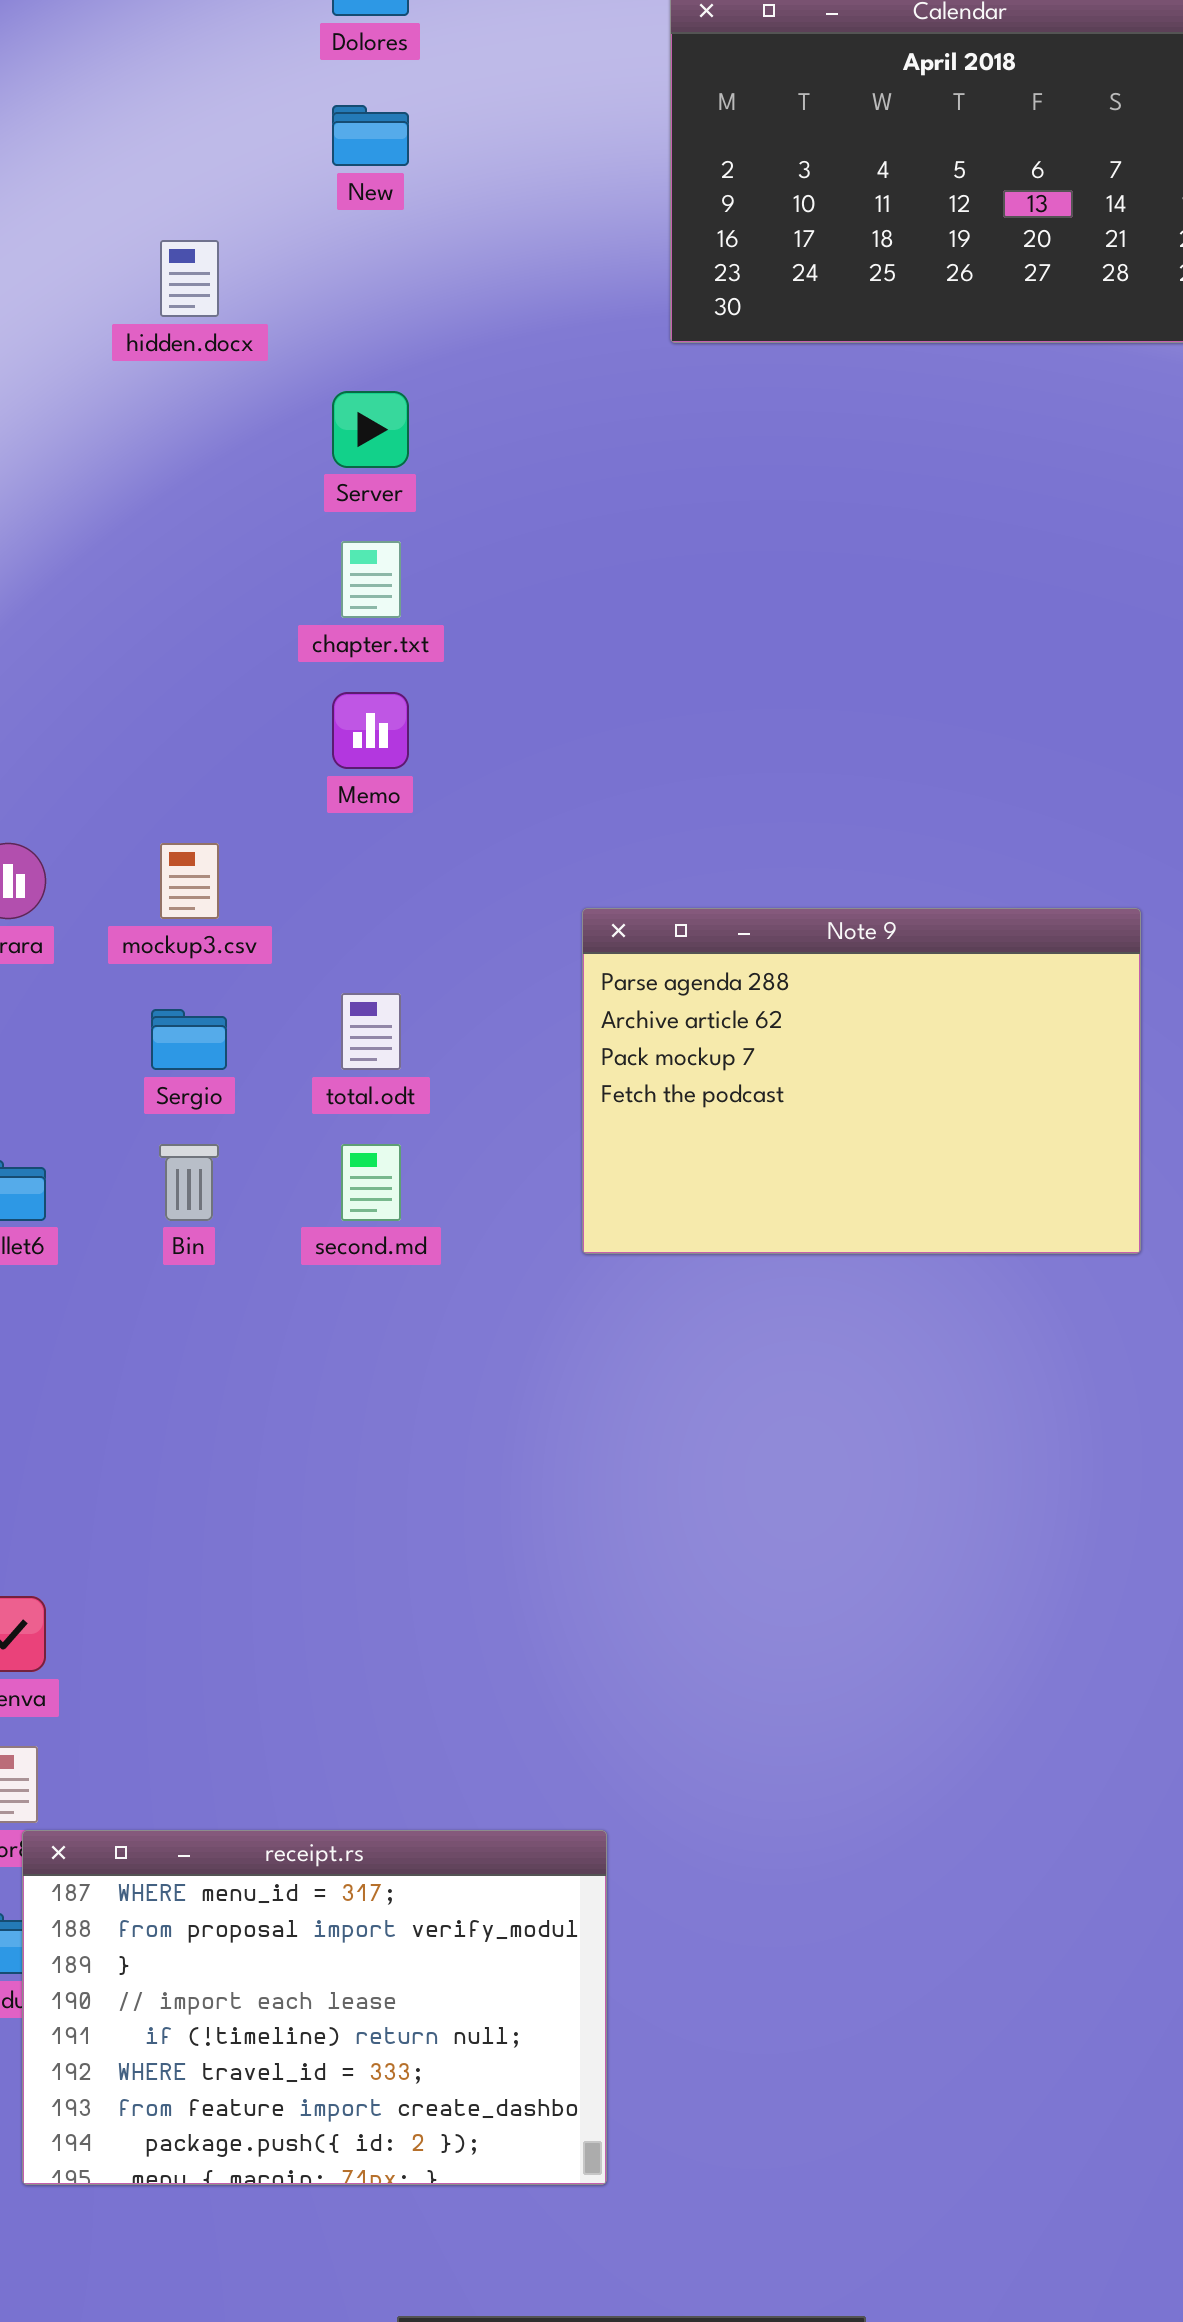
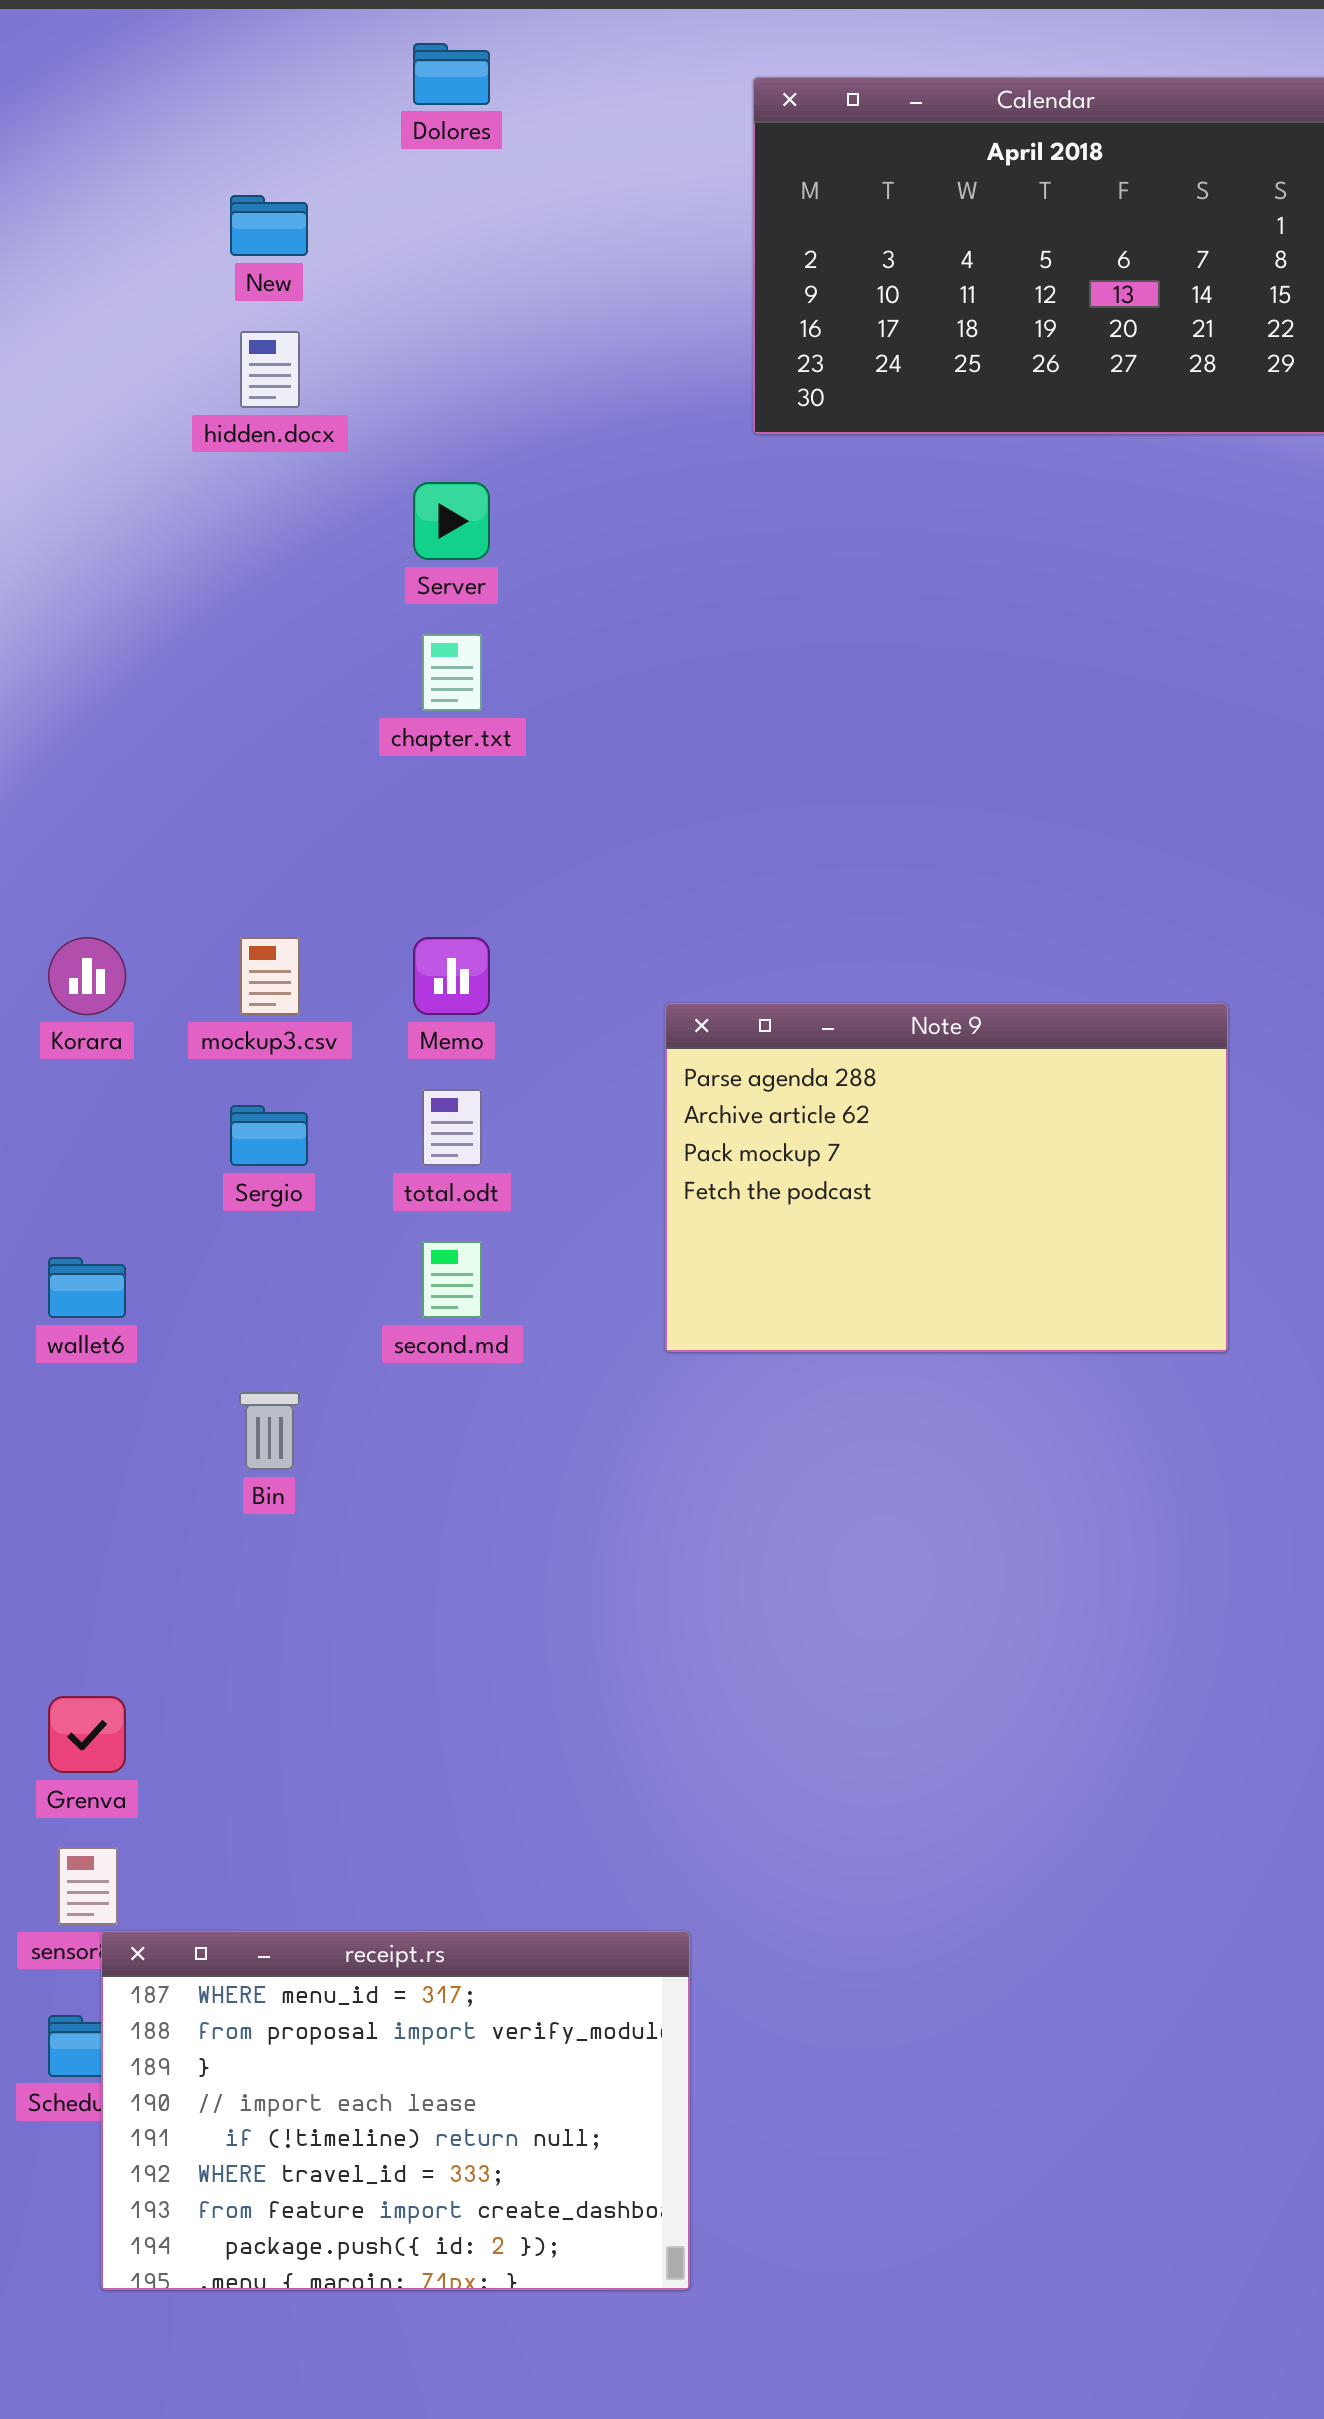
New: [332,105,409,166] -> [230,195,308,256], moved
Memo: [332,692,409,769] -> [413,937,490,1015], moved
Bin: [159,1144,219,1221] -> [239,1392,300,1470], moved

